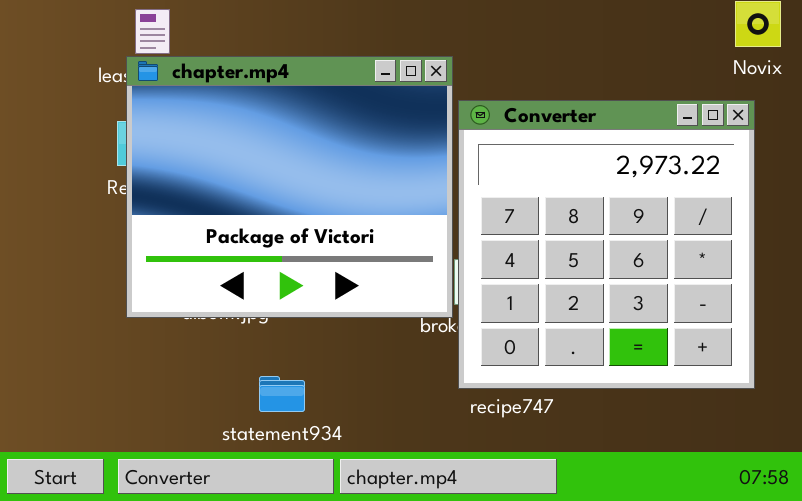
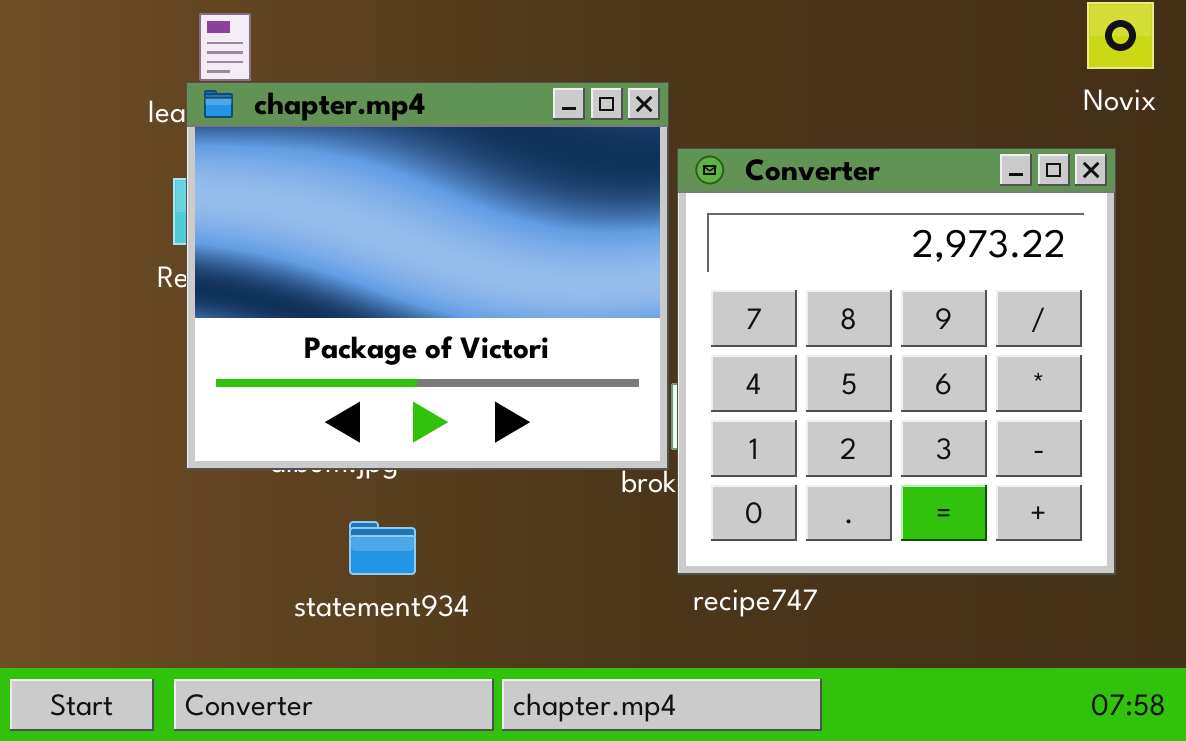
statement934: [259,376,305,412] -> [349,521,416,575], moved

